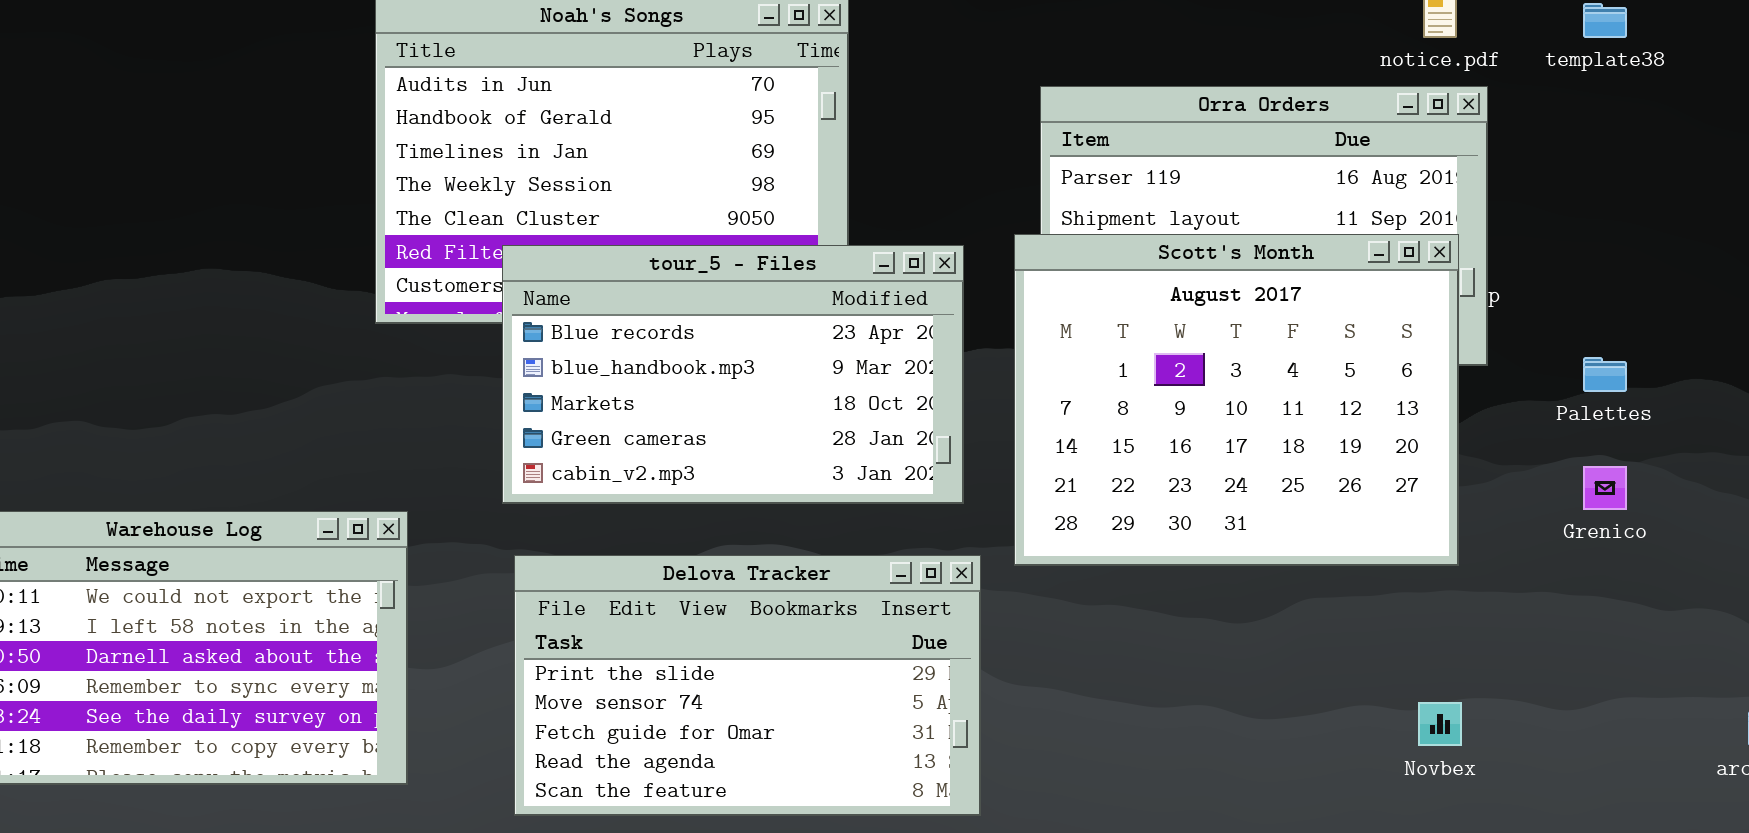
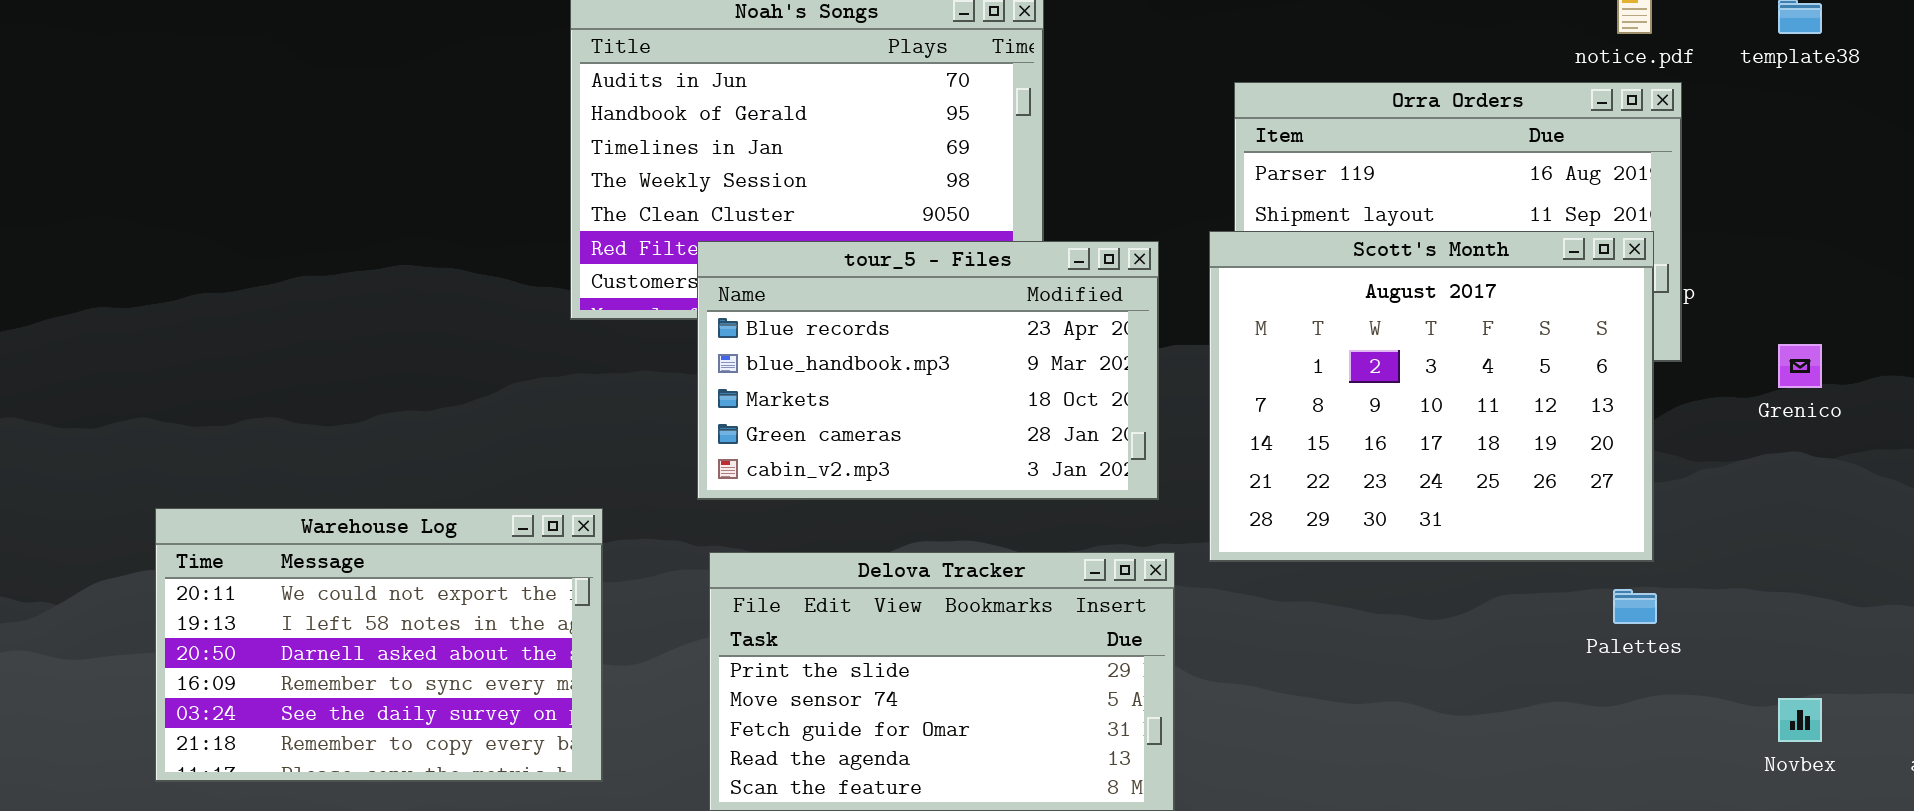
Palettes: [1583,357,1627,392] -> [1613,589,1657,624], moved
Grenico: [1583,466,1627,510] -> [1778,344,1822,388], moved
Novbex: [1418,702,1462,746] -> [1778,698,1822,742], moved

